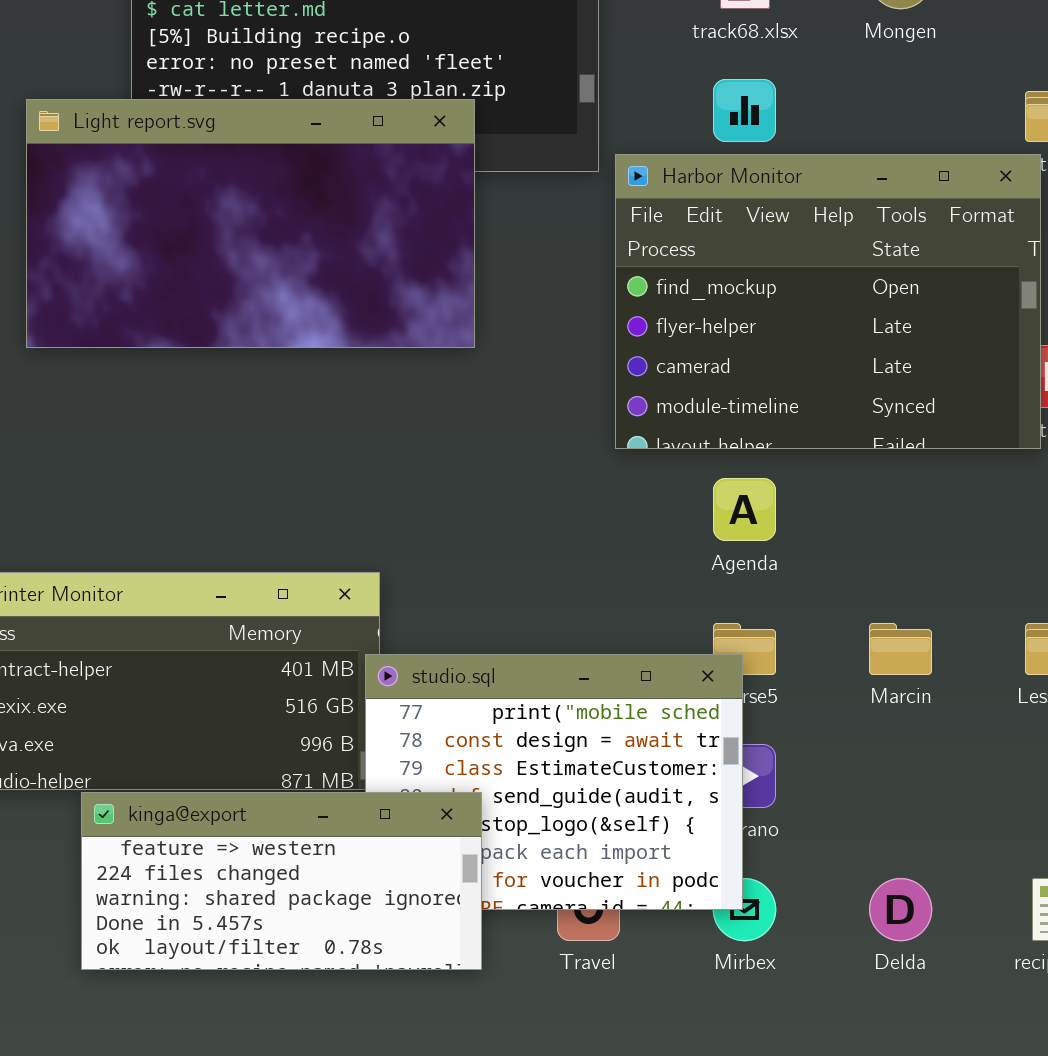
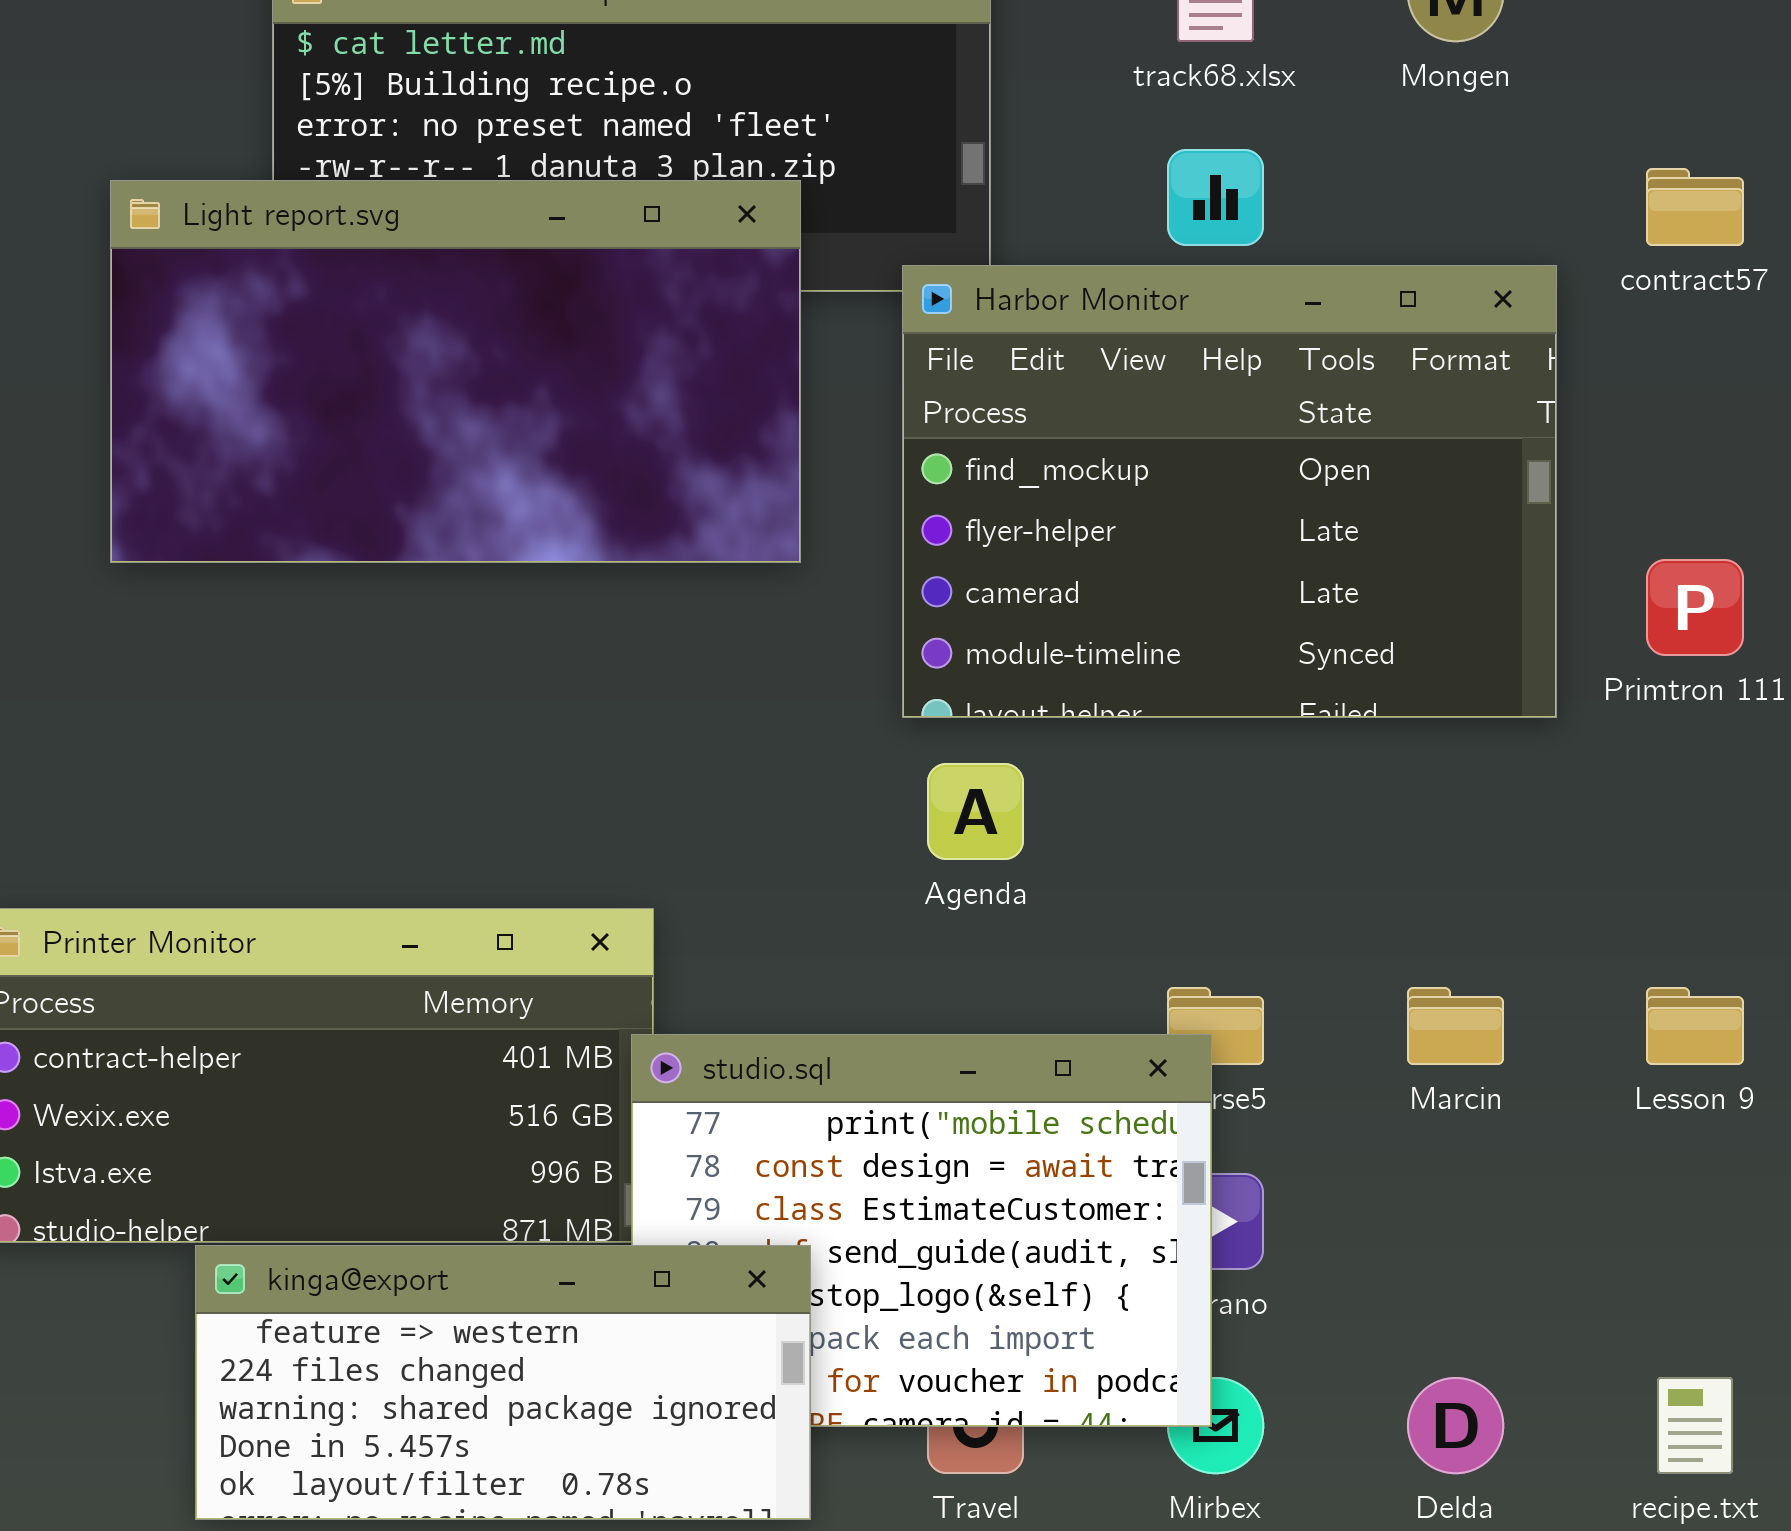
Harbor Monitor: [615,154,1041,449] -> [902,265,1557,718], moved
Agenda: [713,478,776,541] -> [927,763,1024,860], moved

